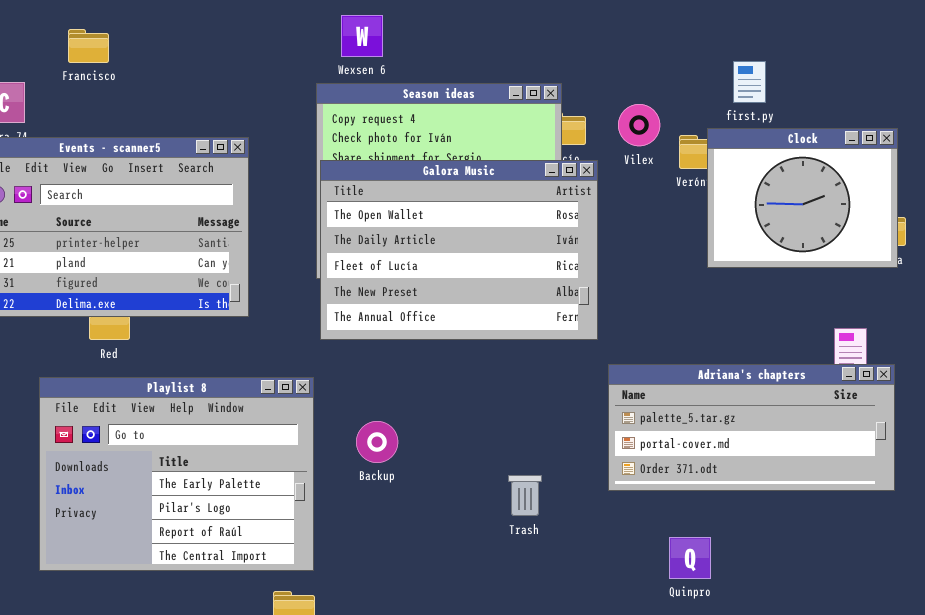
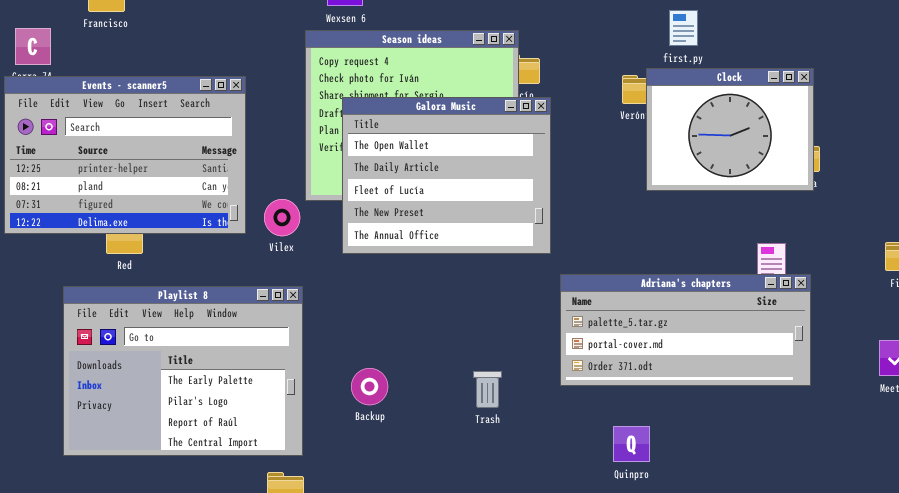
Vilex: [618,104,660,146] -> [264,199,300,236], moved
Galora Music: [320,160,598,340] -> [342,97,551,254], resized
Backup: [356,421,398,463] -> [351,368,388,405], moved

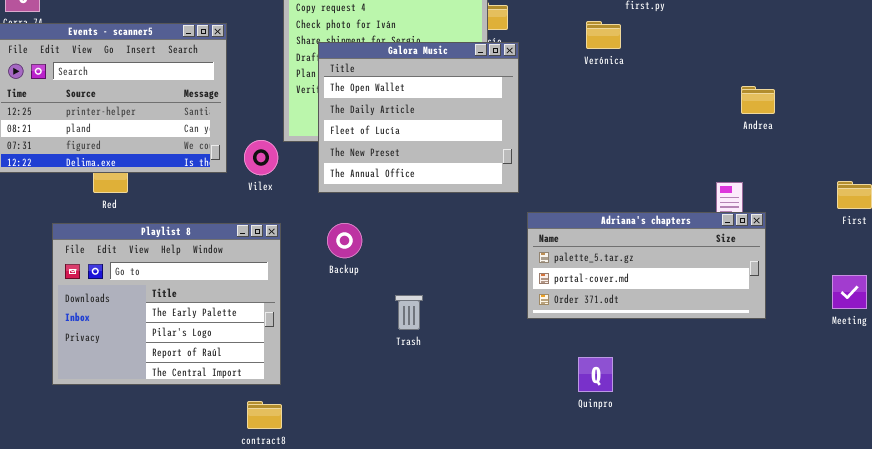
Clock: [646,68,814,191] -> none, closed
Backup: [351,368,388,405] -> [327,223,362,258], moved
Trash: [473,371,502,408] -> [395,295,423,330], moved

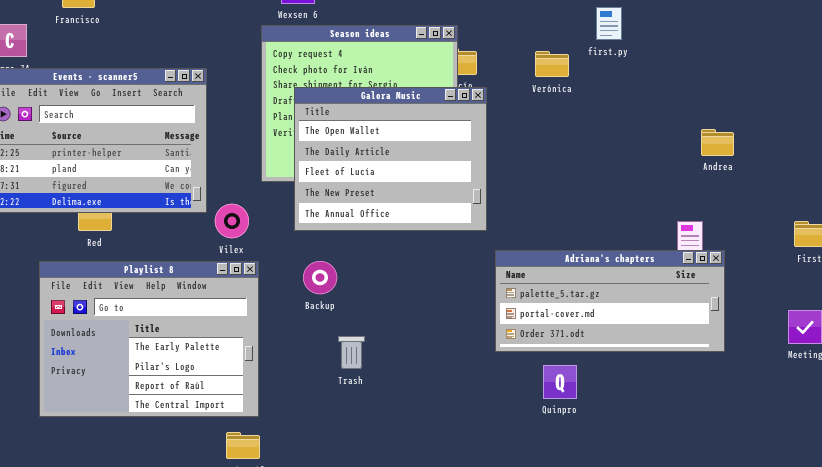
Verónica: [586,21,621,49] -> [535,51,569,77], moved
Vilex: [244,140,278,175] -> [215,204,249,238], moved
Trash: [395,295,423,330] -> [338,336,365,369], moved
Quinpro: [578,357,613,392] -> [543,365,577,399], moved

